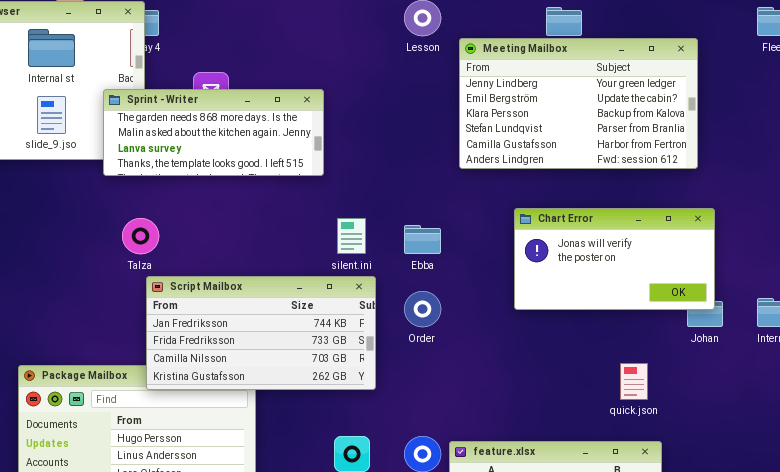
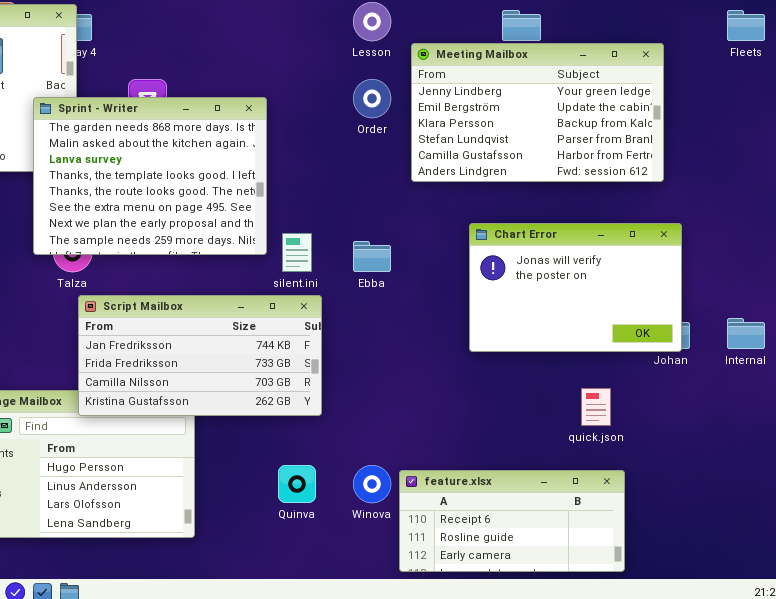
Sprint - Writer: [103,89,324,176] -> [33,97,267,255], resized
Chart Error: [514,208,715,310] -> [469,223,682,352], resized
Order: [404,291,441,327] -> [353,79,391,118], moved

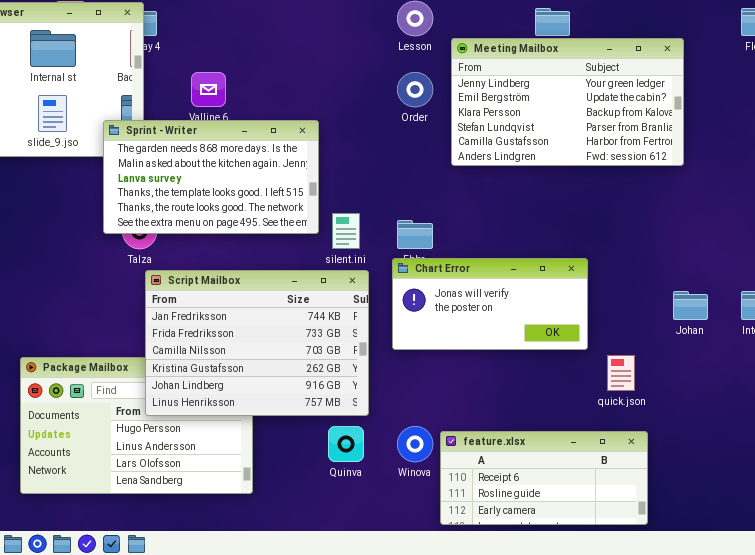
Sprint - Writer: [33,97,267,255] -> [103,120,319,234], resized
Chart Error: [469,223,682,352] -> [392,258,588,350], moved, resized
Script Mailbox: [78,295,322,416] -> [145,270,369,416], resized

